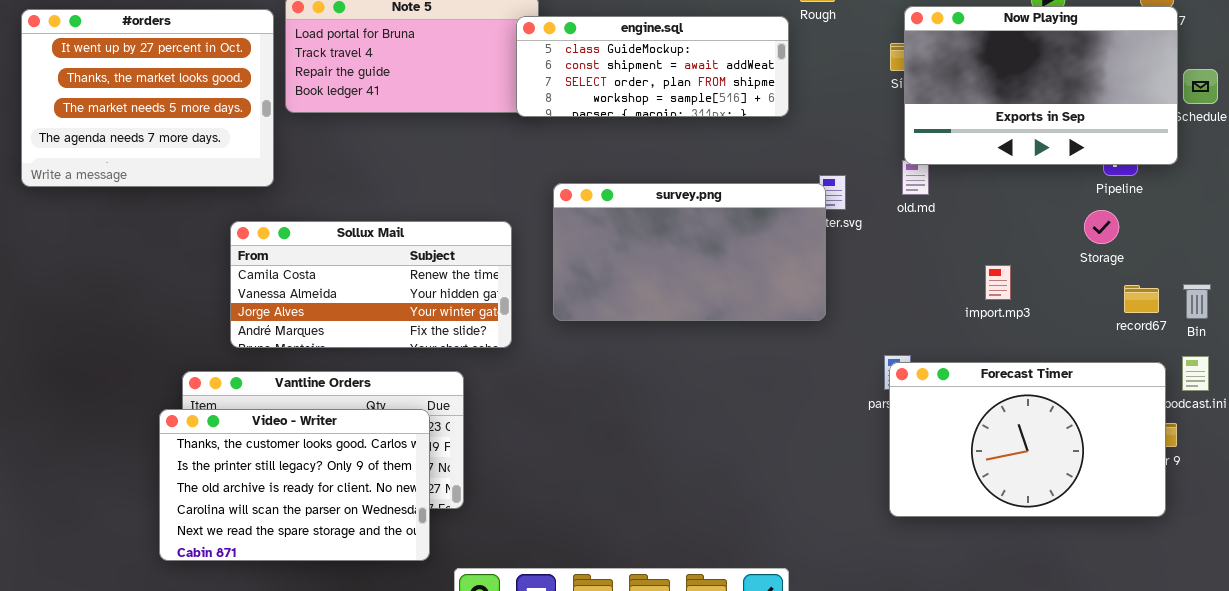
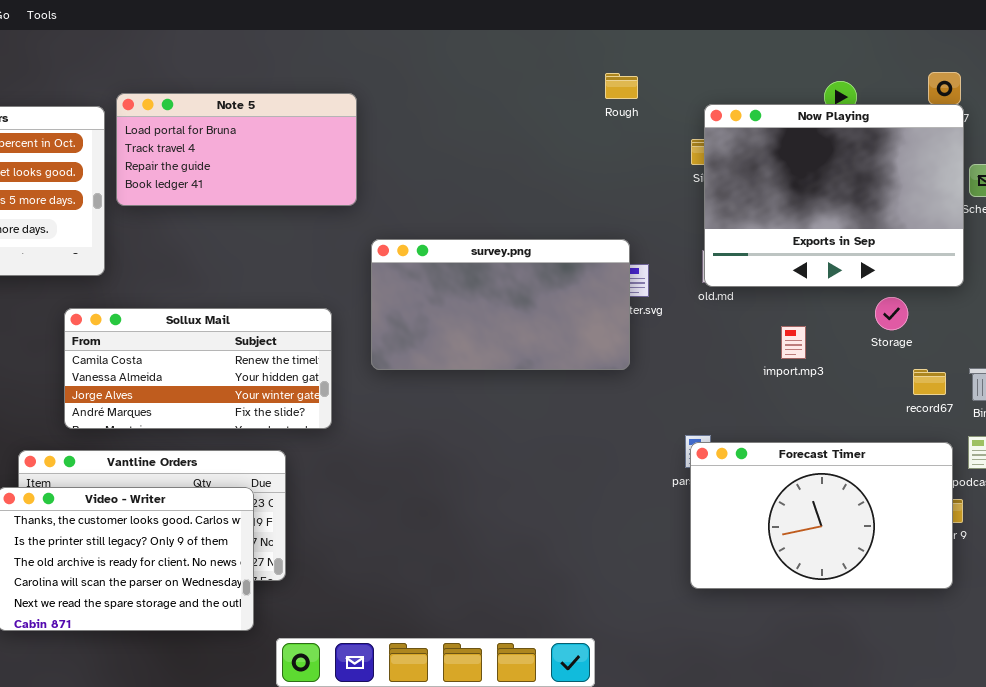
Now Playing: [904,6,1178,165] -> [704,104,964,287], resized
engine.sql: [516,16,789,117] -> none, closed
survey.png: [553,183,826,321] -> [371,239,630,370], moved
import.mp3: [985,265,1011,300] -> [781,326,806,359], moved

